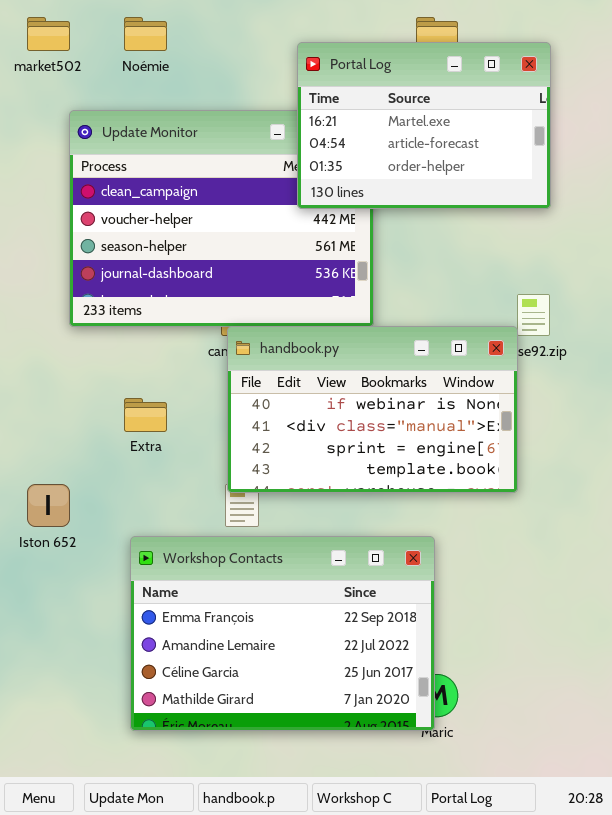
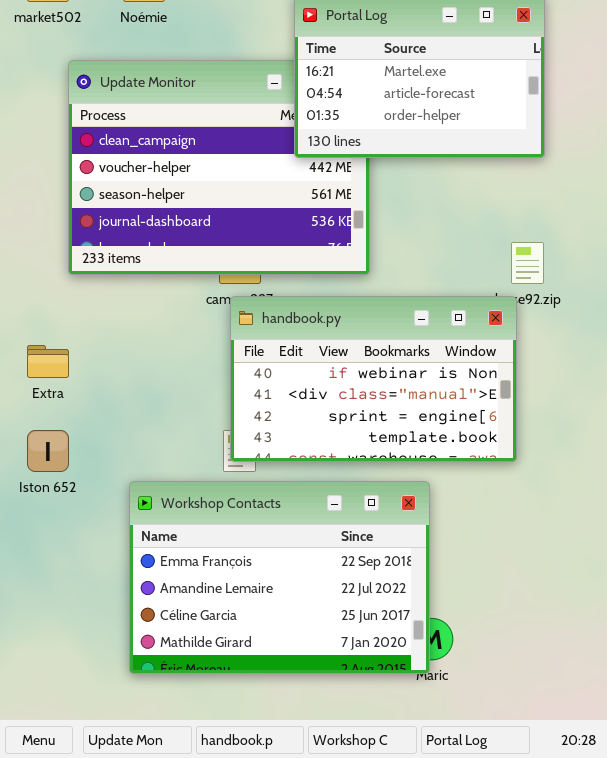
handbook.py: [227,326,518,493] -> [230,296,517,462], moved
Extra: [124,398,167,432] -> [27,345,69,378], moved

